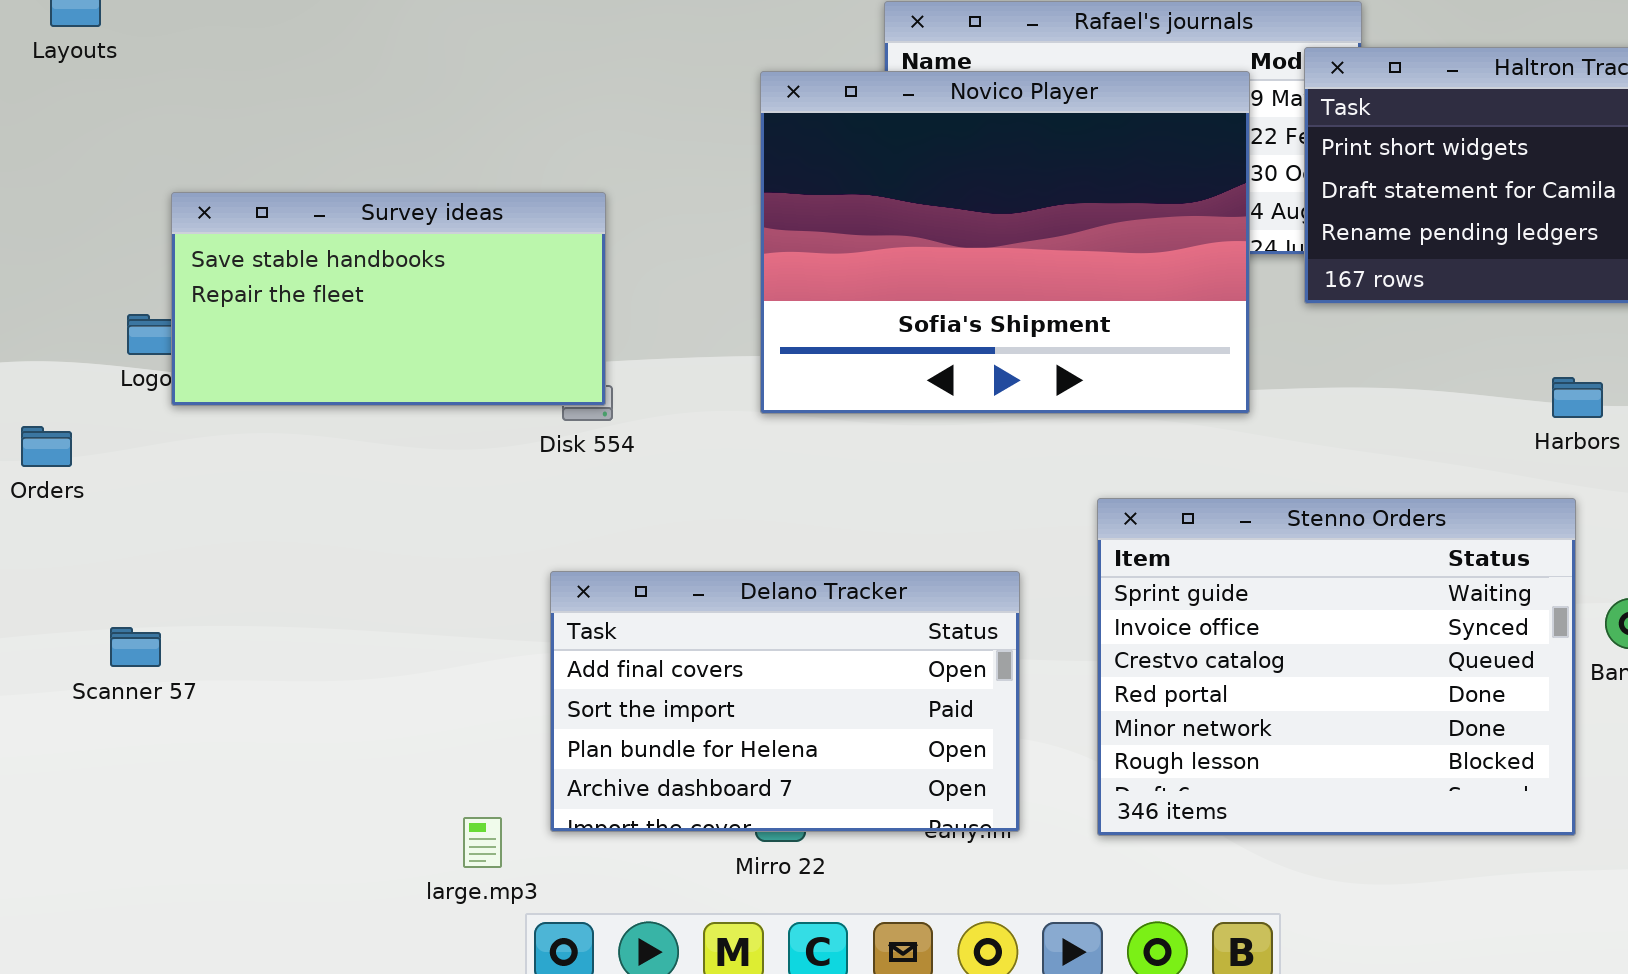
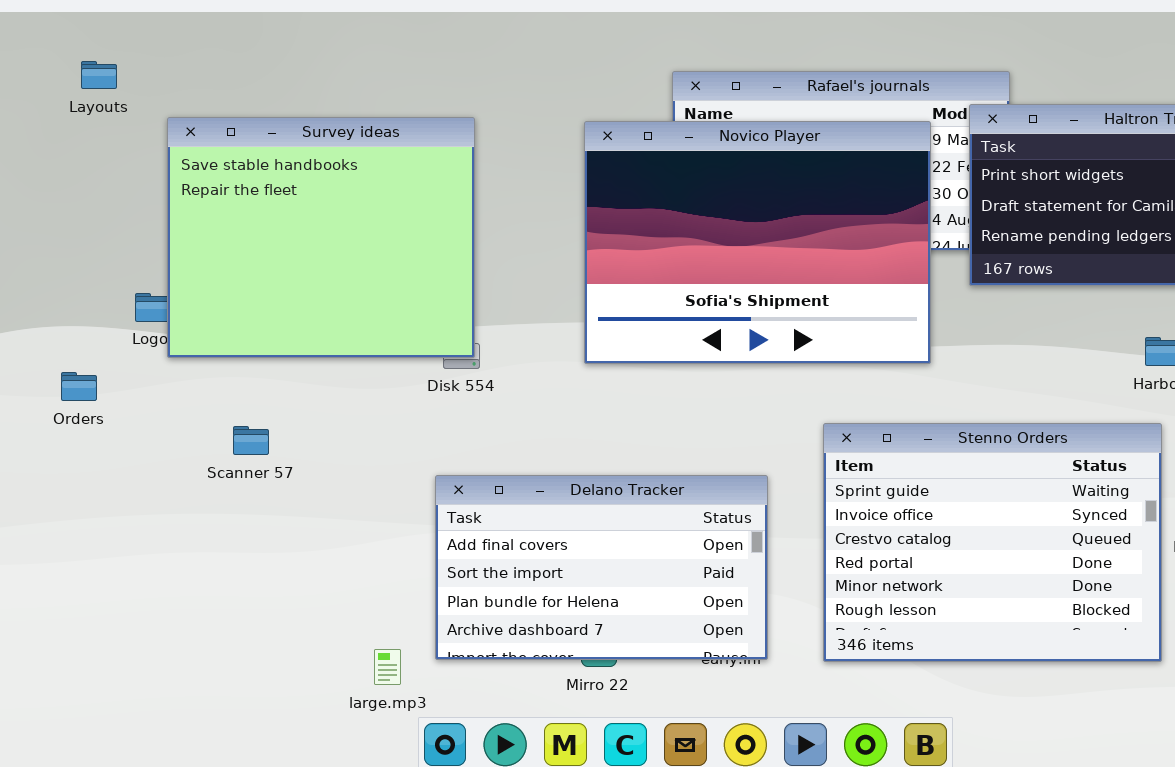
Survey ideas: [171,192,606,406] -> [167,117,475,358], resized
Scanner 57: [110,627,161,667] -> [233,426,269,455], moved

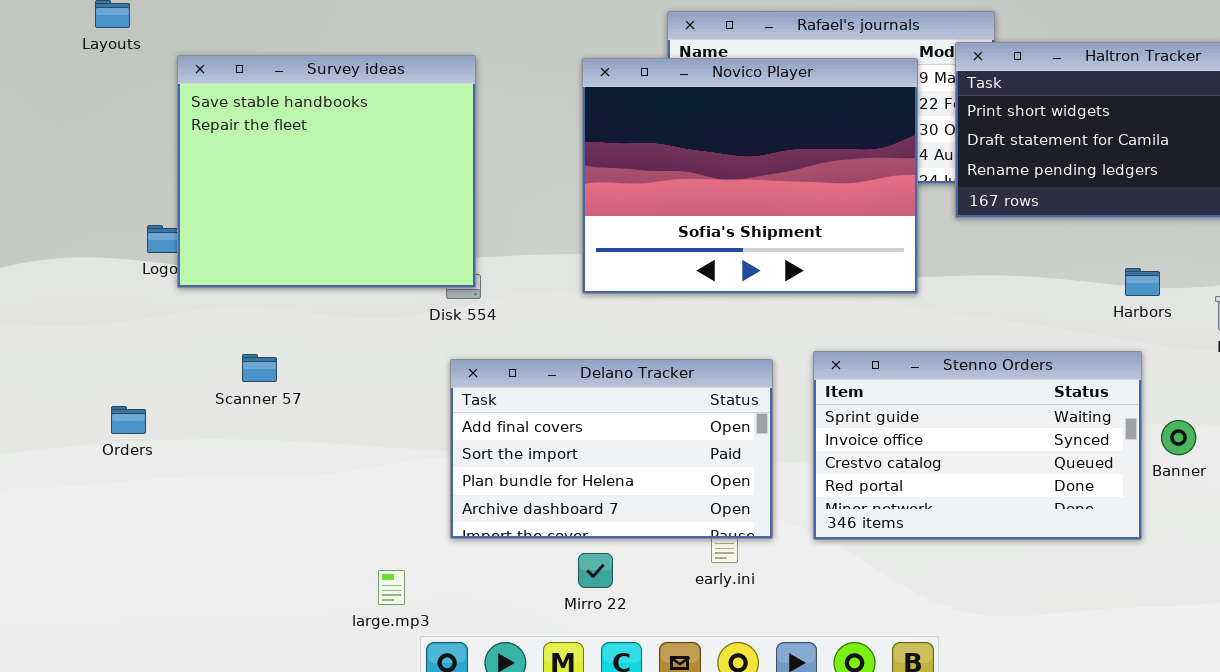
Orders: [61,372,97,401] -> [111,406,146,434], moved
Stenno Orders: [823,423,1162,662] -> [813,351,1142,540], resized
Delano Tracker: [435,475,768,660] -> [450,359,773,539], moved

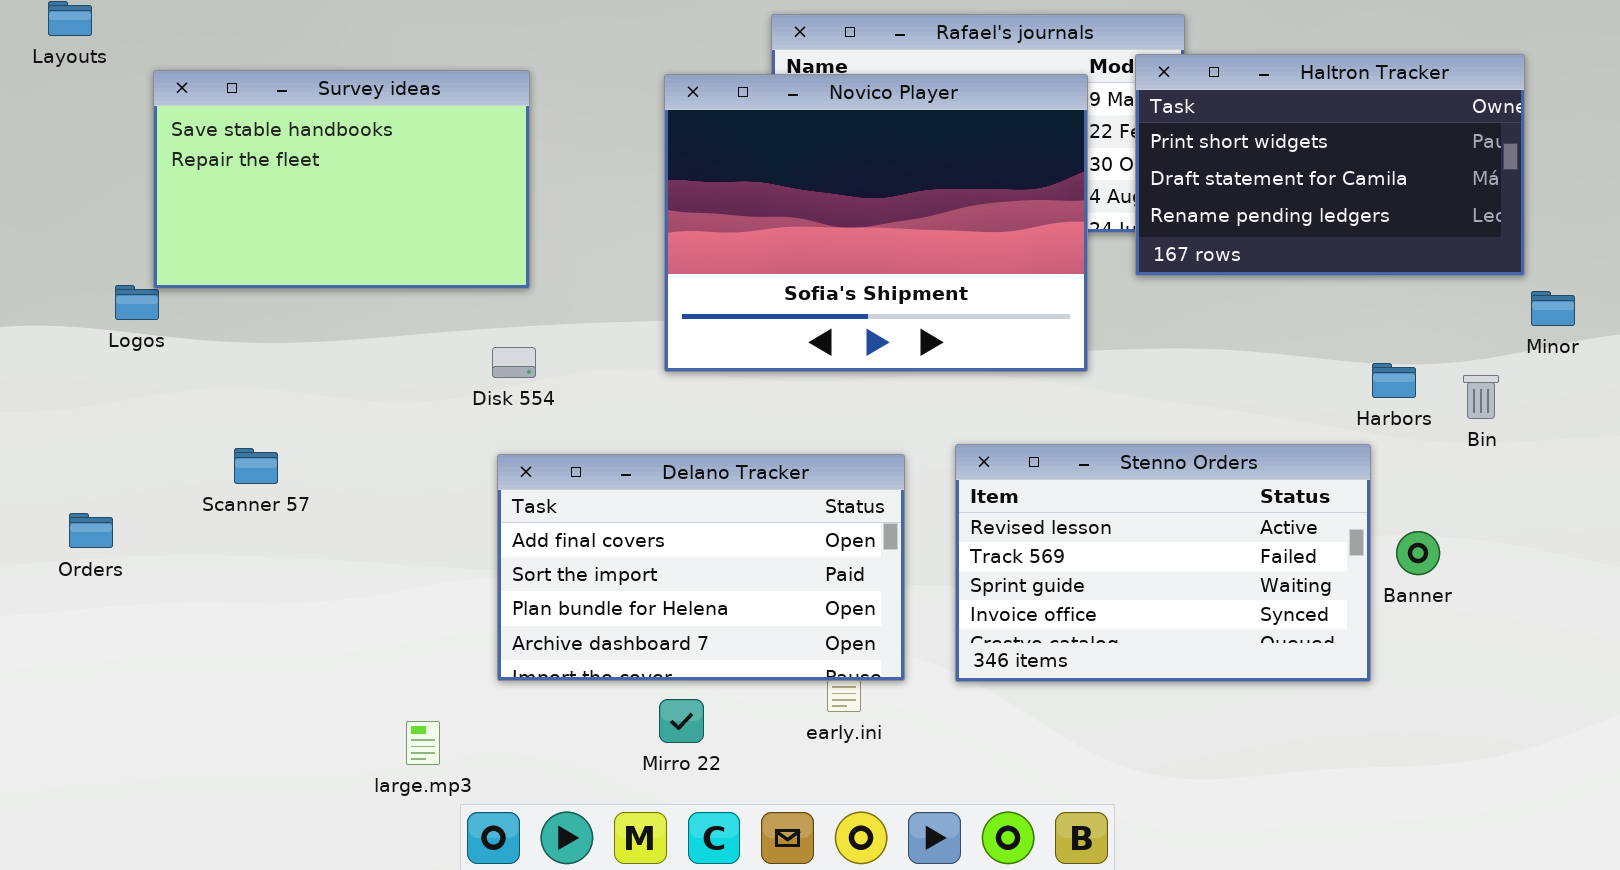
Survey ideas: [177,55,476,288] -> [153,70,530,289], resized
Harbors: [1125,268,1160,296] -> [1372,363,1416,398], moved
Stenno Orders: [813,351,1142,540] -> [955,444,1371,682], scrolled up 2 rows

